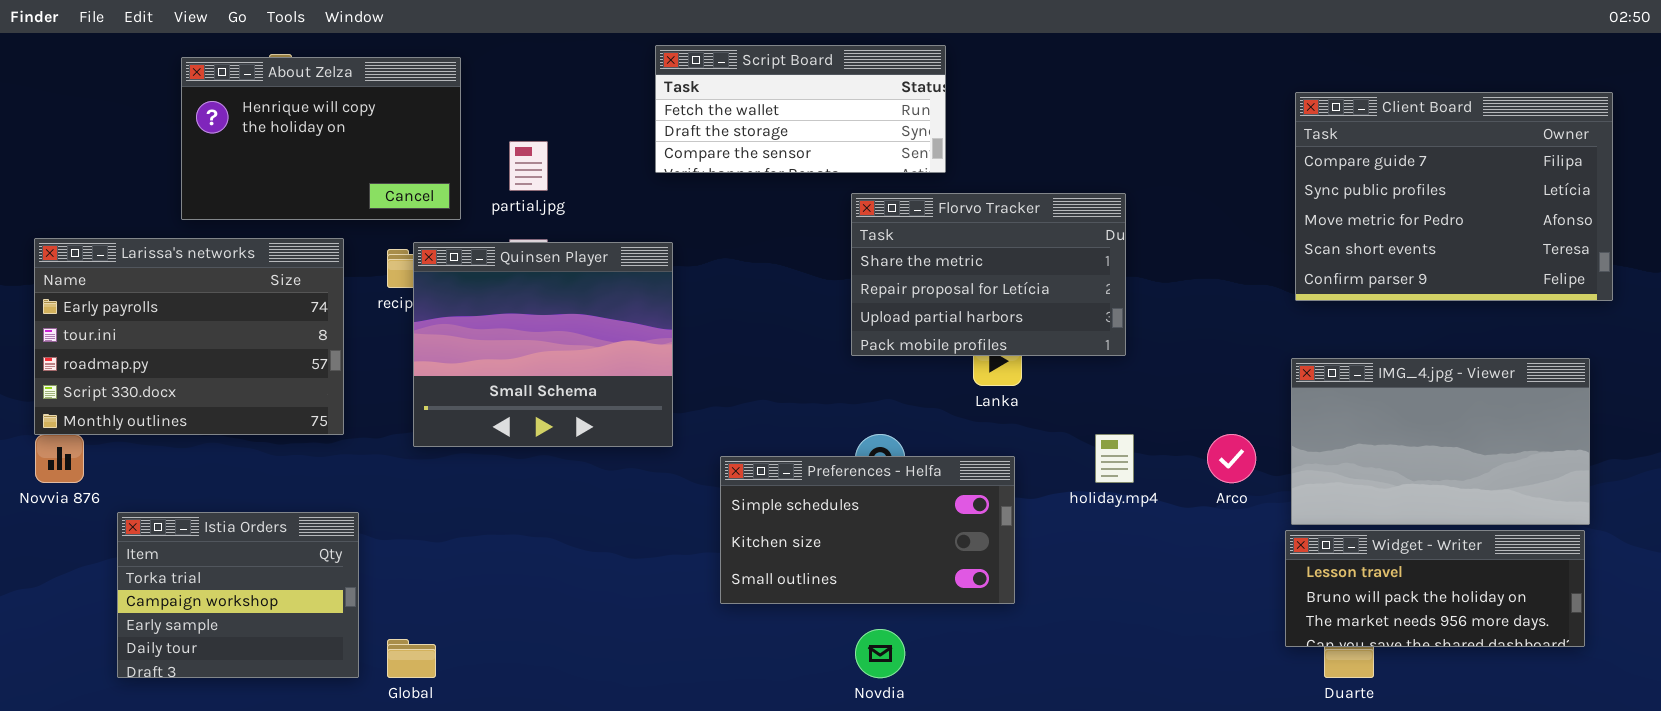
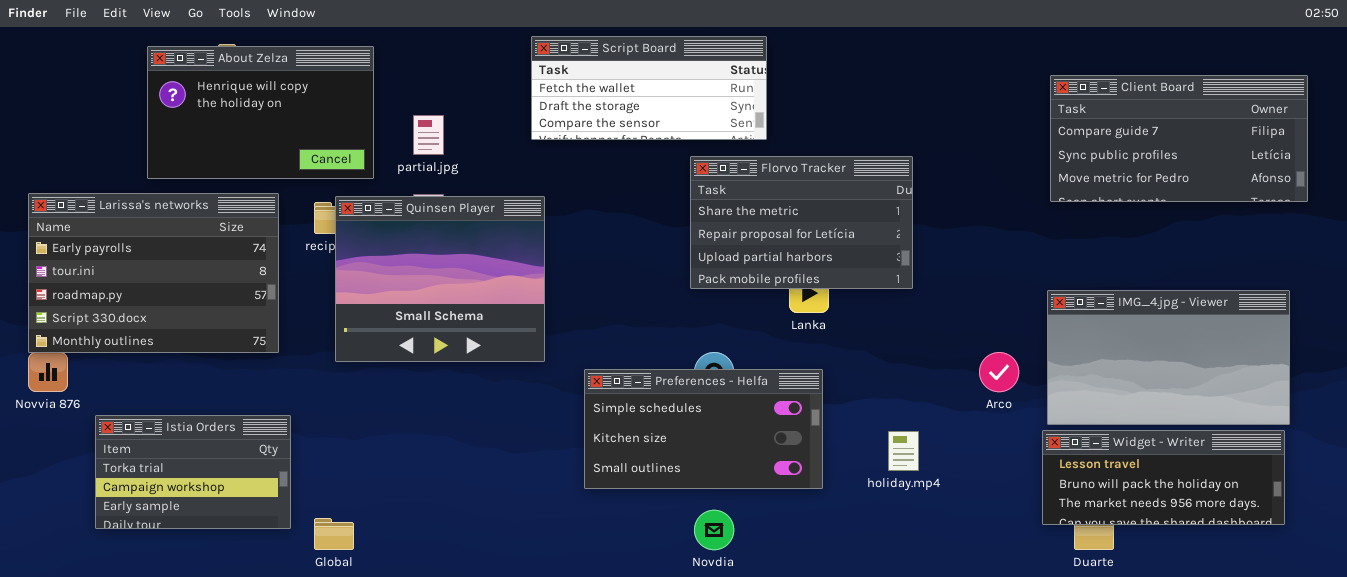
Client Board: [1295,92,1613,301] -> [1050,75,1308,202], resized
holiday.mp4: [1095,434,1134,483] -> [888,431,919,471], moved
Istia Orders: [117,512,359,678] -> [95,415,291,529], resized

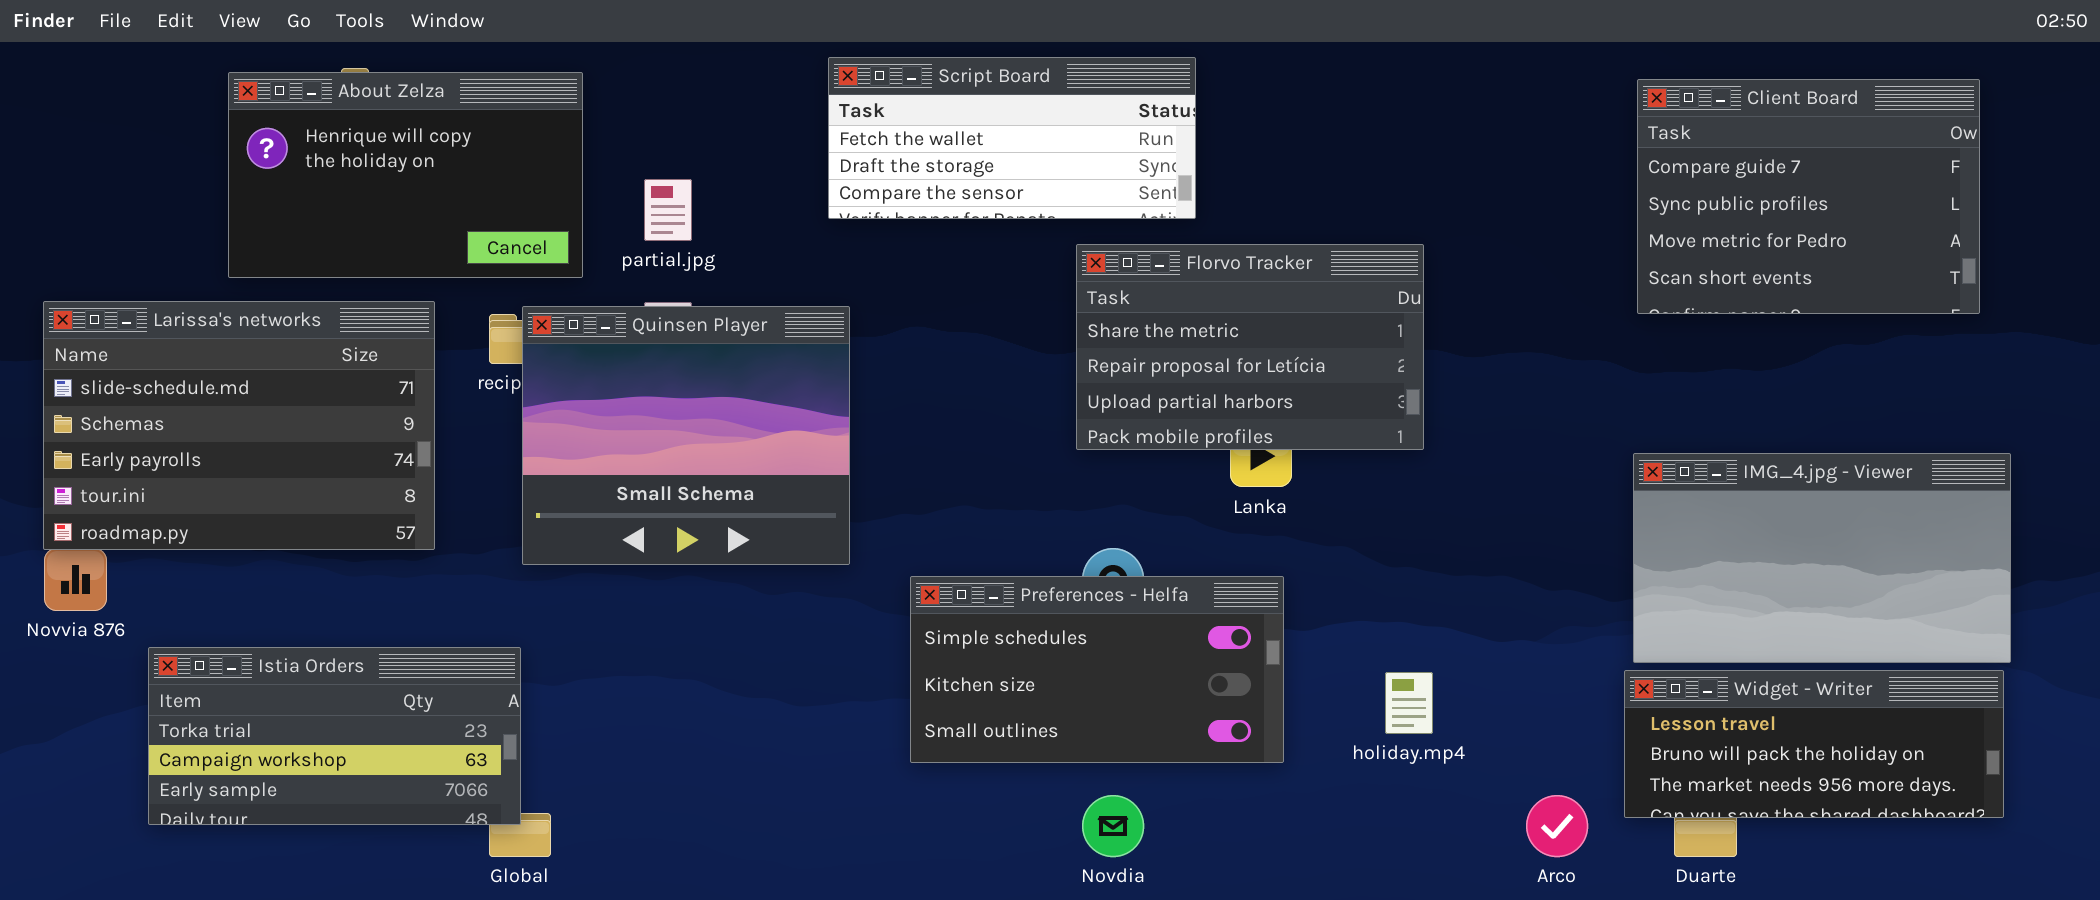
Client Board: [1050,75,1308,202] -> [1637,79,1980,314], resized
Larissa's networks: [28,193,279,353] -> [43,301,435,550], scrolled up 2 rows
Arco: [979,352,1019,392] -> [1526,795,1588,857], moved
Istia Orders: [95,415,291,529] -> [148,647,521,825], resized

